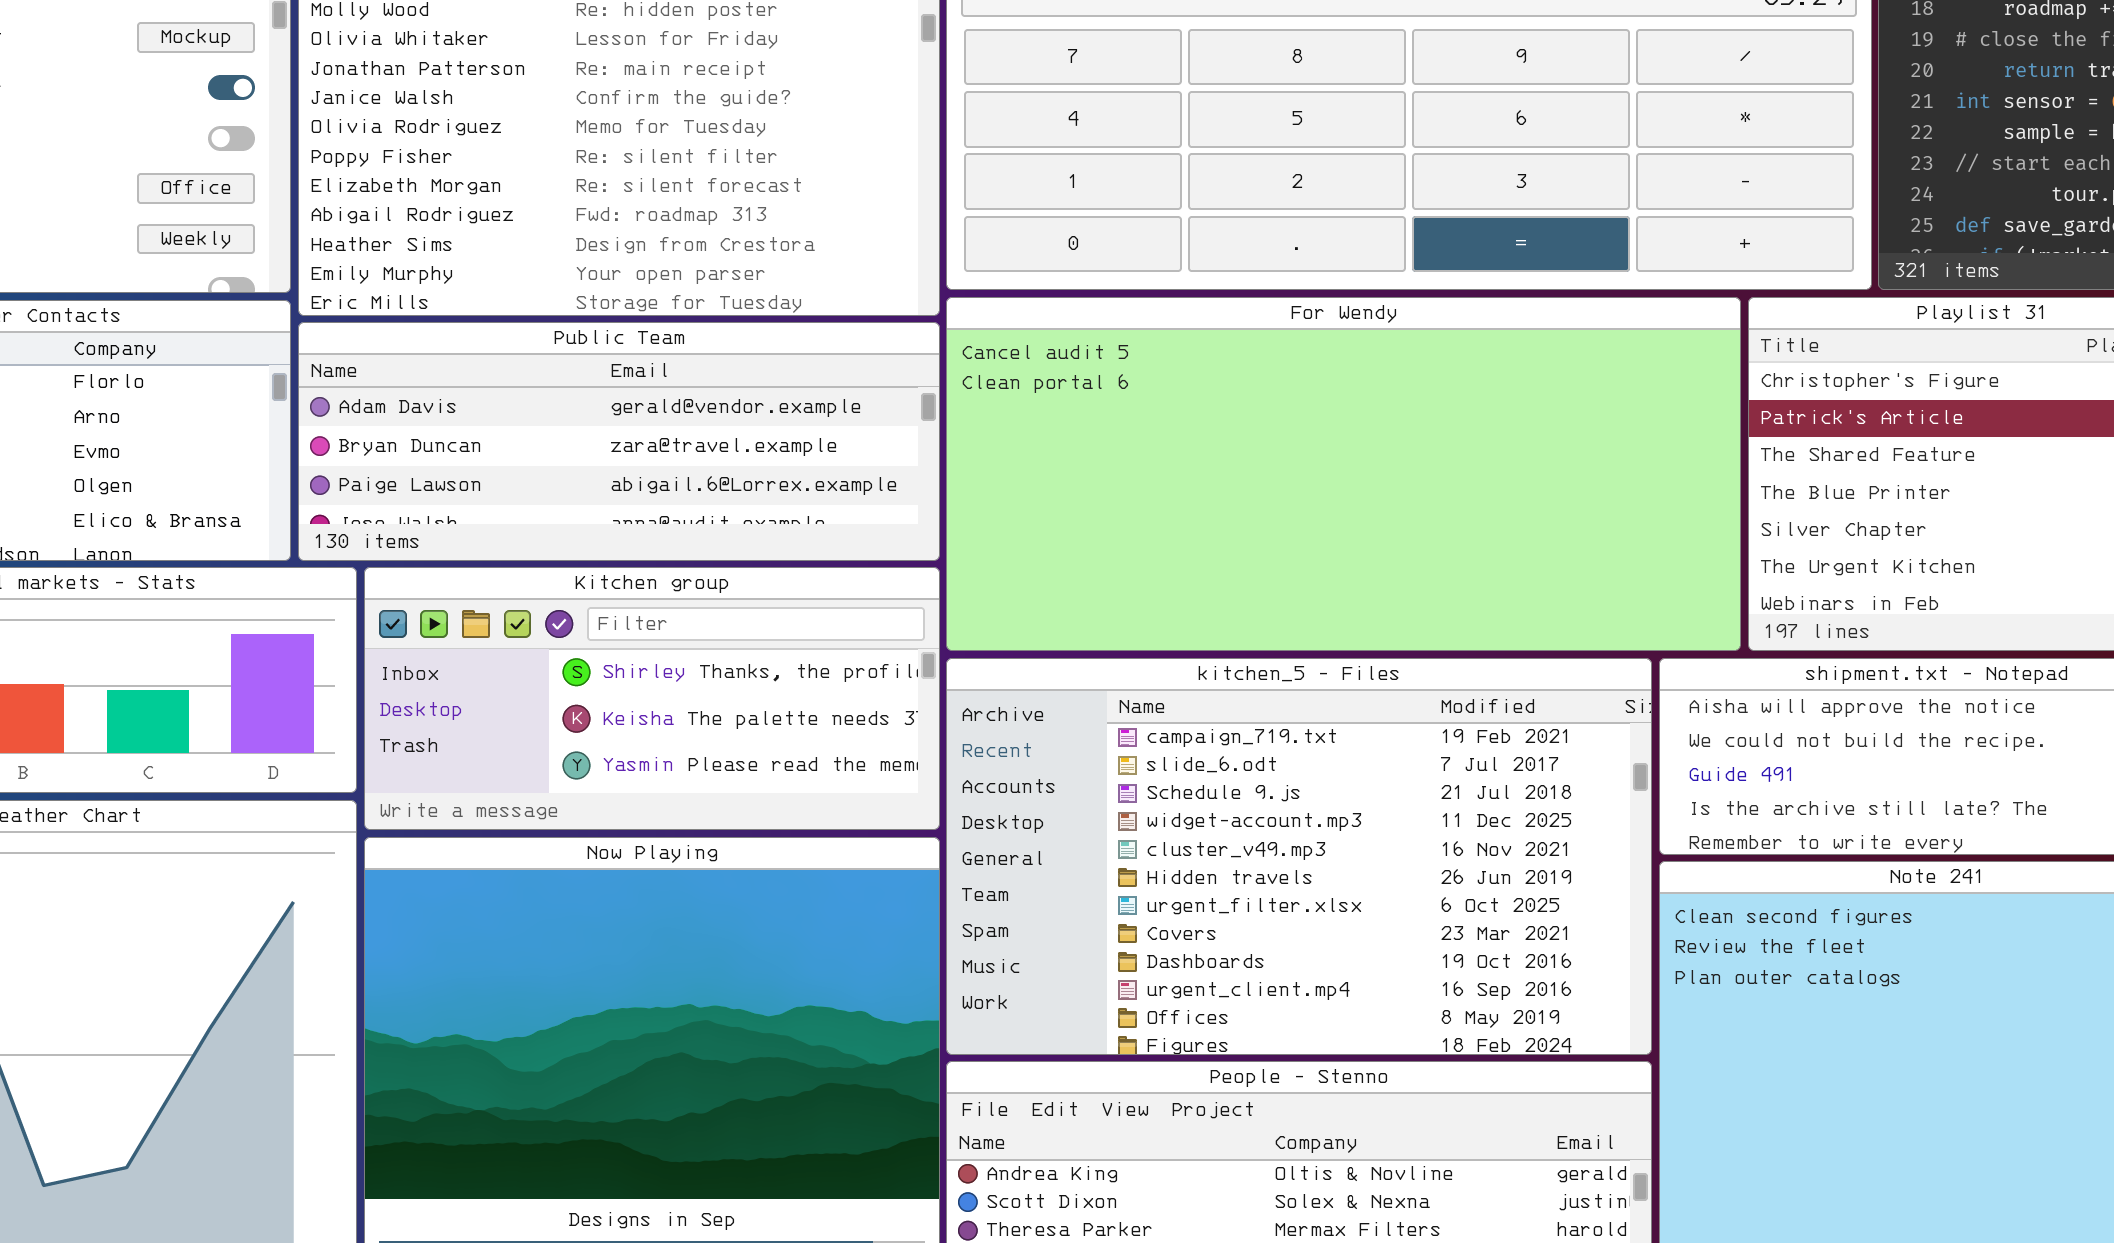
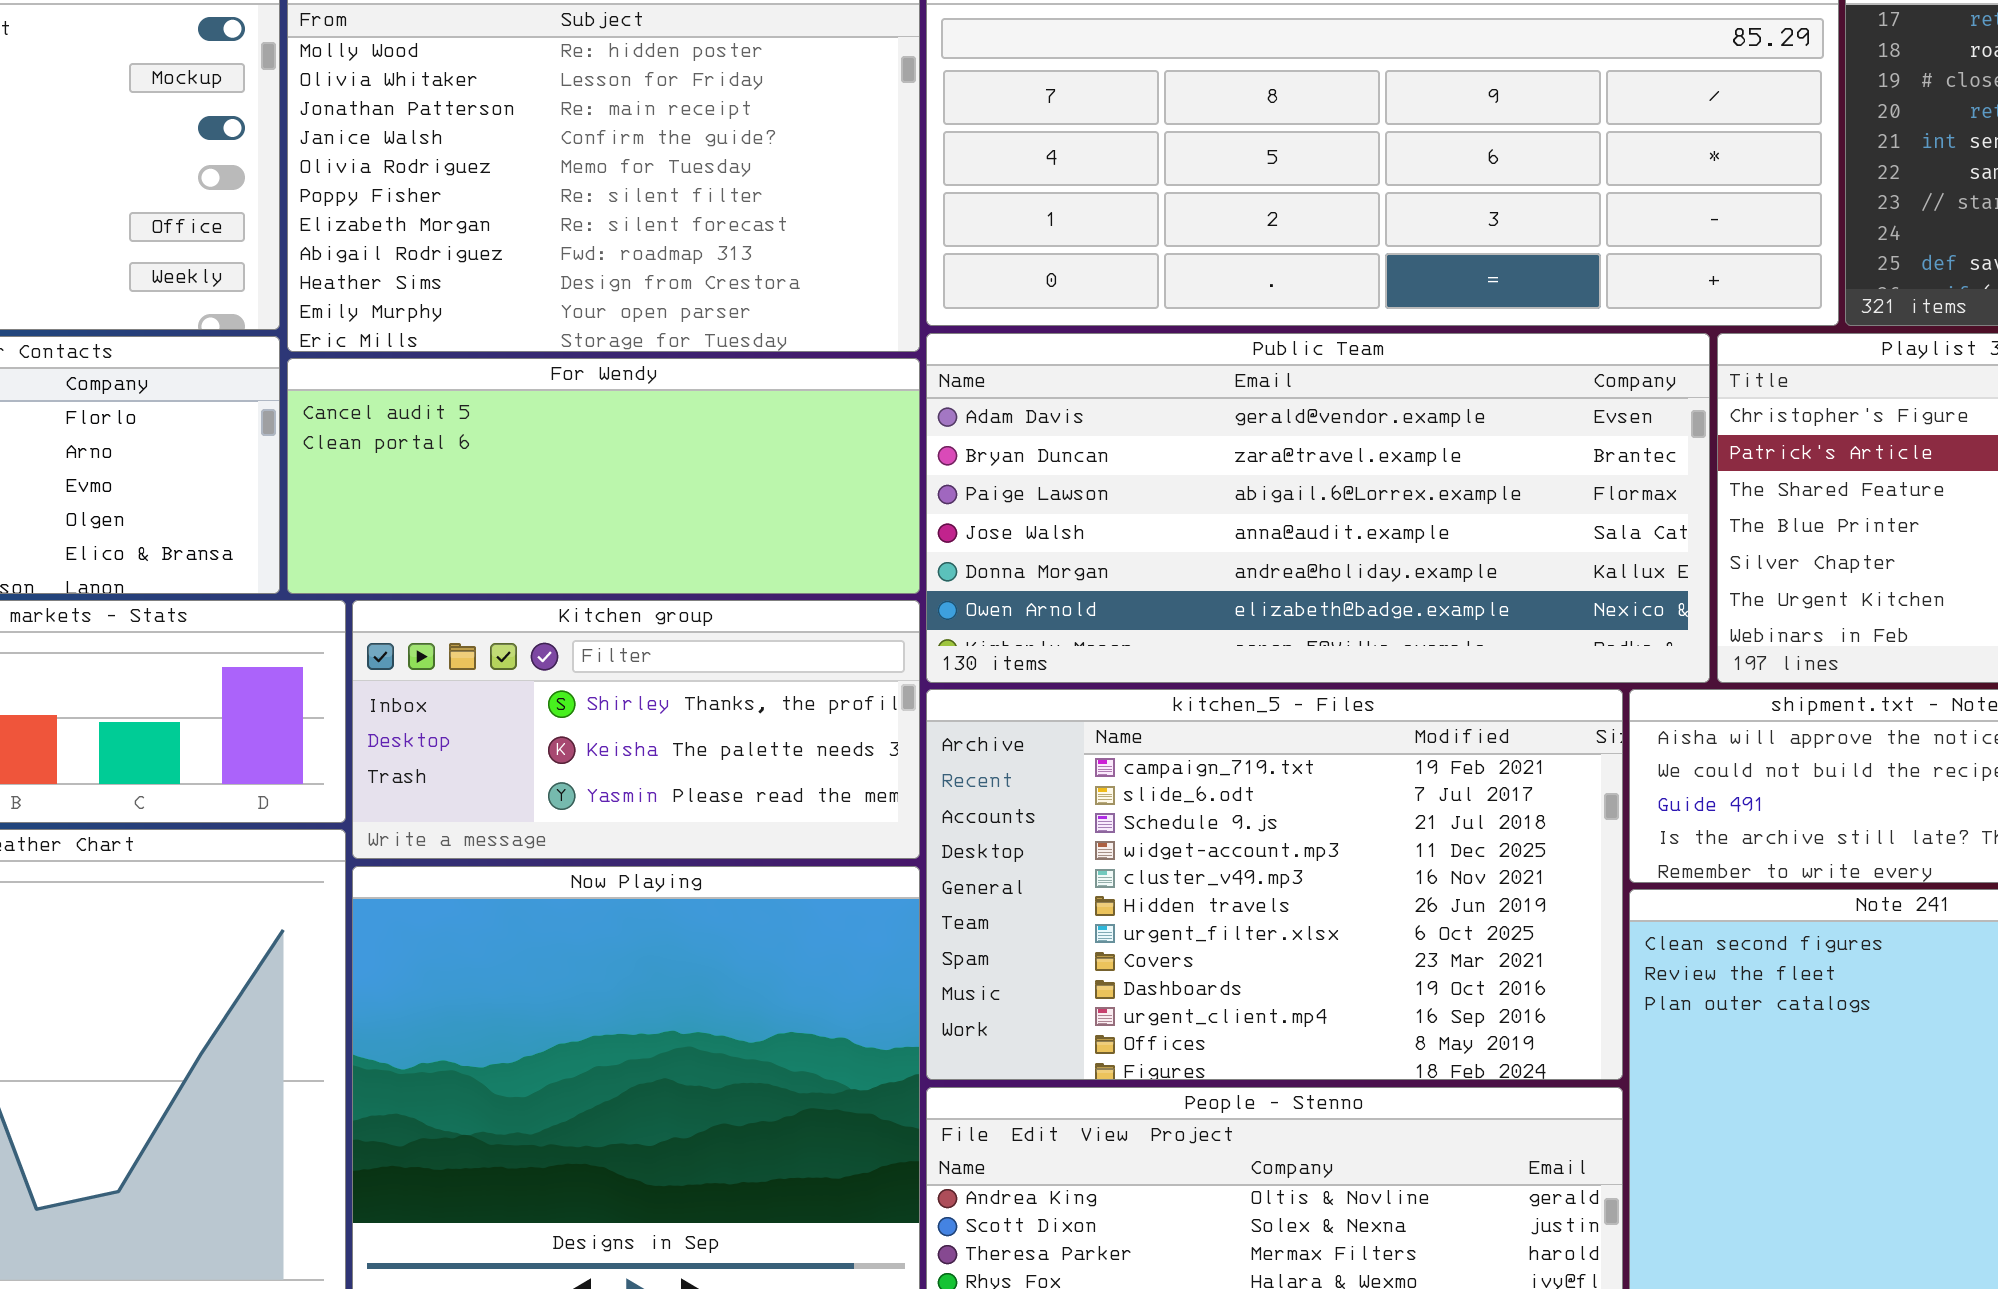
For Wendy: [946,297,1741,651] -> [287,358,920,594], moved, resized
Public Team: [298,322,940,561] -> [926,333,1710,683], moved, resized

